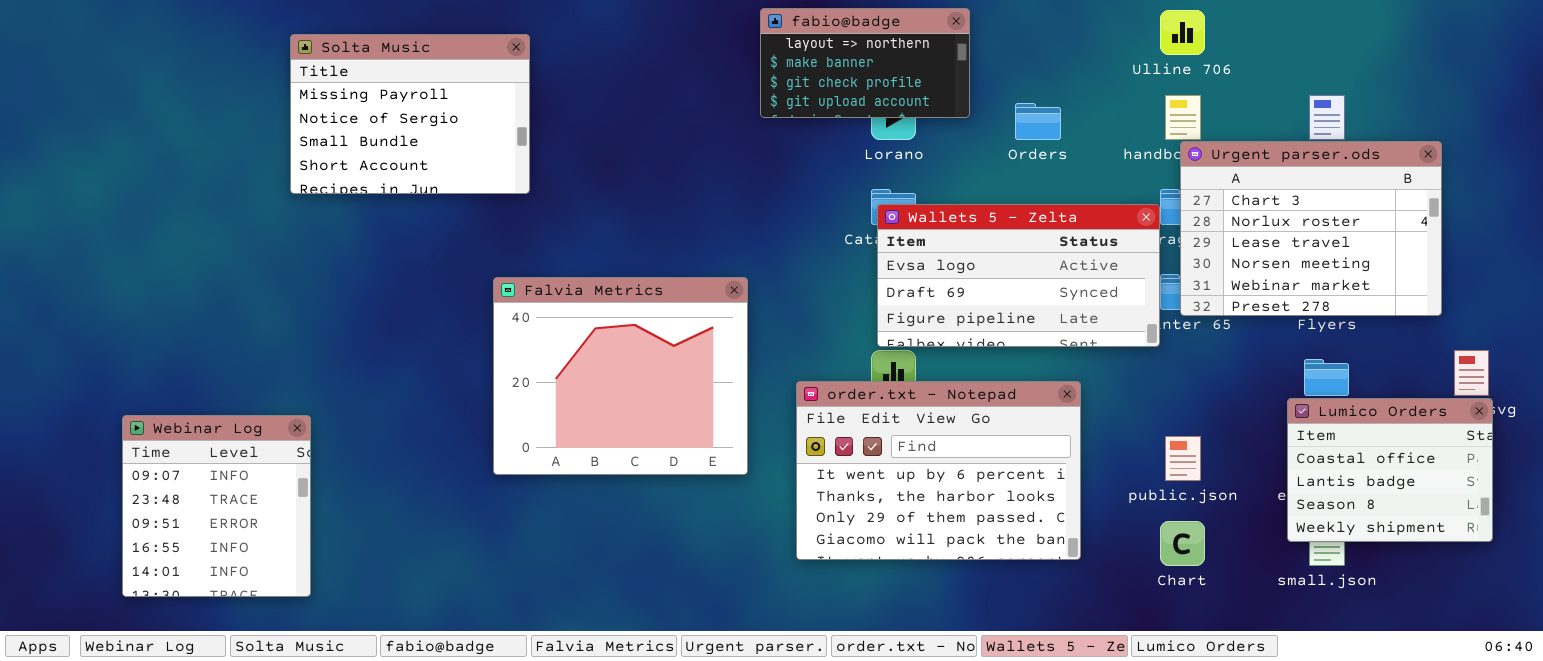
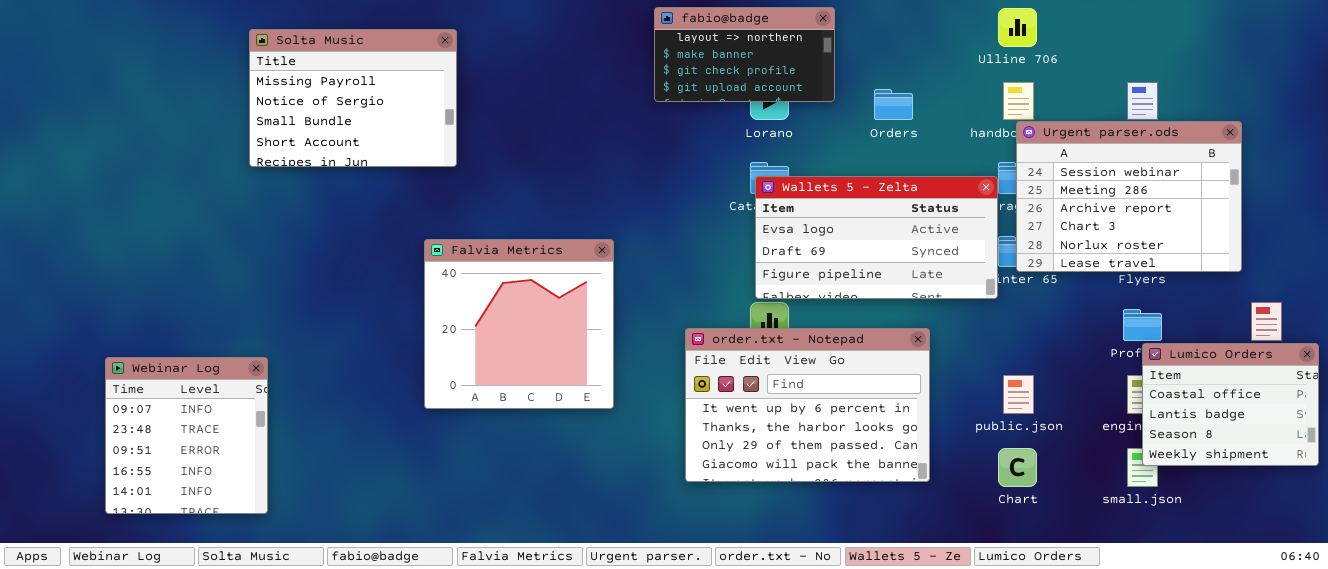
Urgent parser.ods: [1180,141,1442,316] -> [1016,121,1242,272], scrolled up 3 rows
Falvia Metrics: [493,277,748,475] -> [424,239,614,409], resized
Lumico Orders: [1287,398,1493,542] -> [1142,343,1319,466], moved

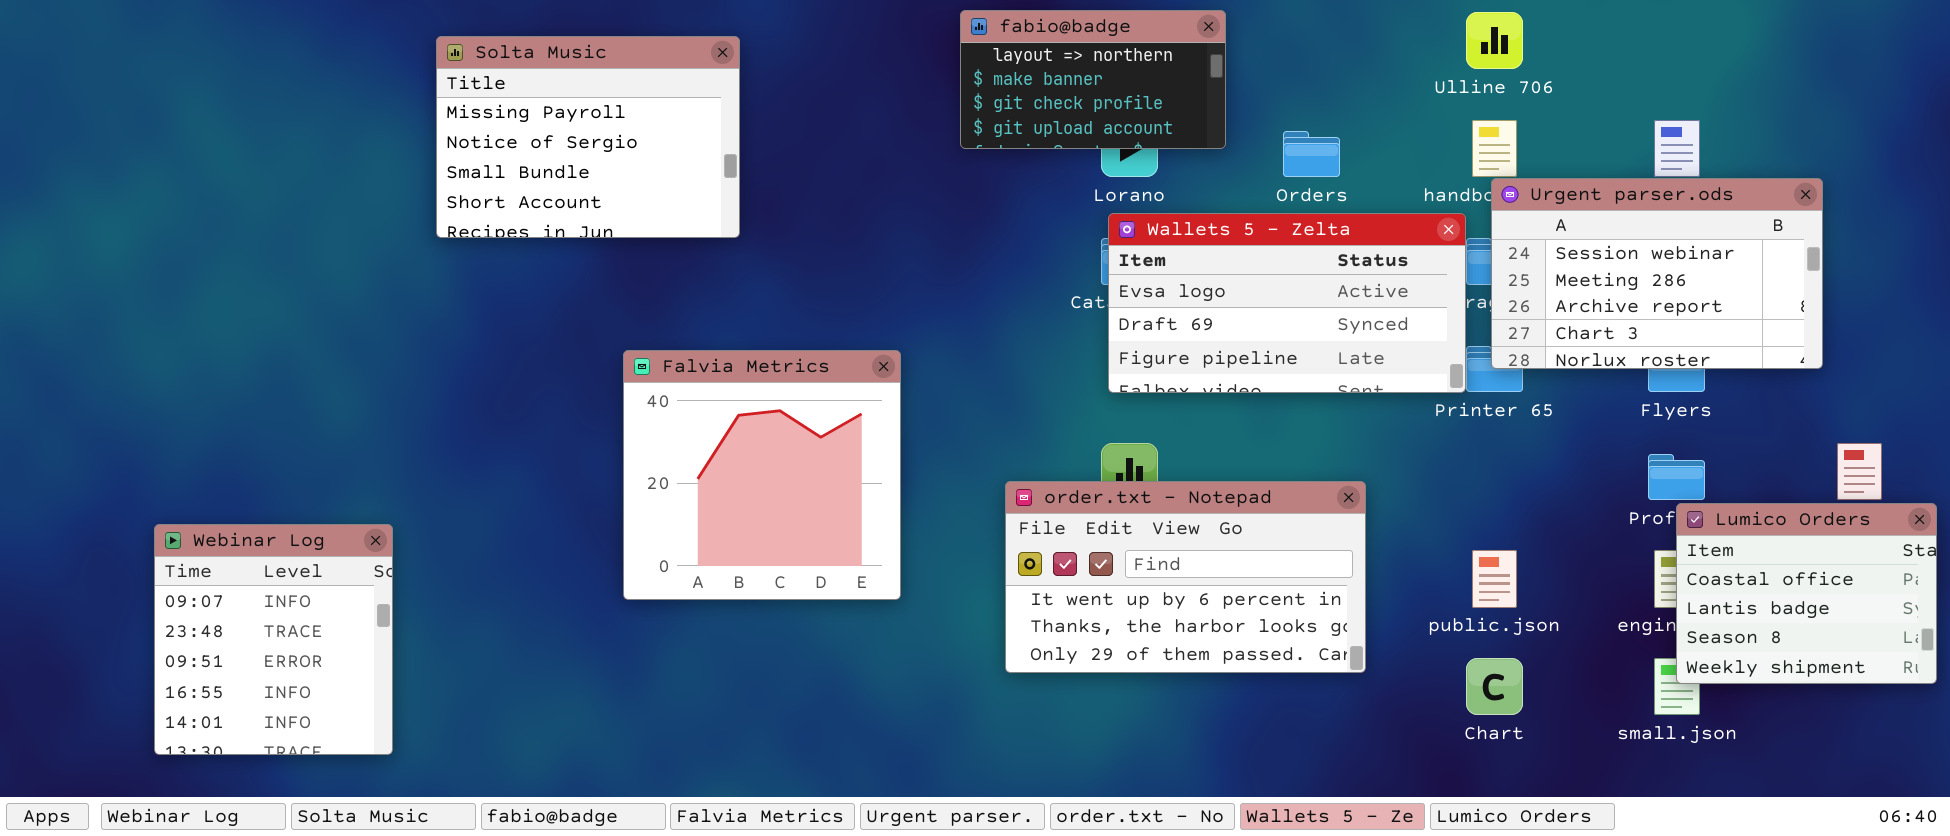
Solta Music: [249,29,457,167] -> [436,36,740,238], moved
Urgent parser.ods: [1016,121,1242,272] -> [1491,178,1823,369], resized
Wallets 5 - Zelta: [755,176,998,299] -> [1108,213,1466,393], moved
order.txt - Notepad: [685,328,930,482] -> [1005,481,1366,673], resized

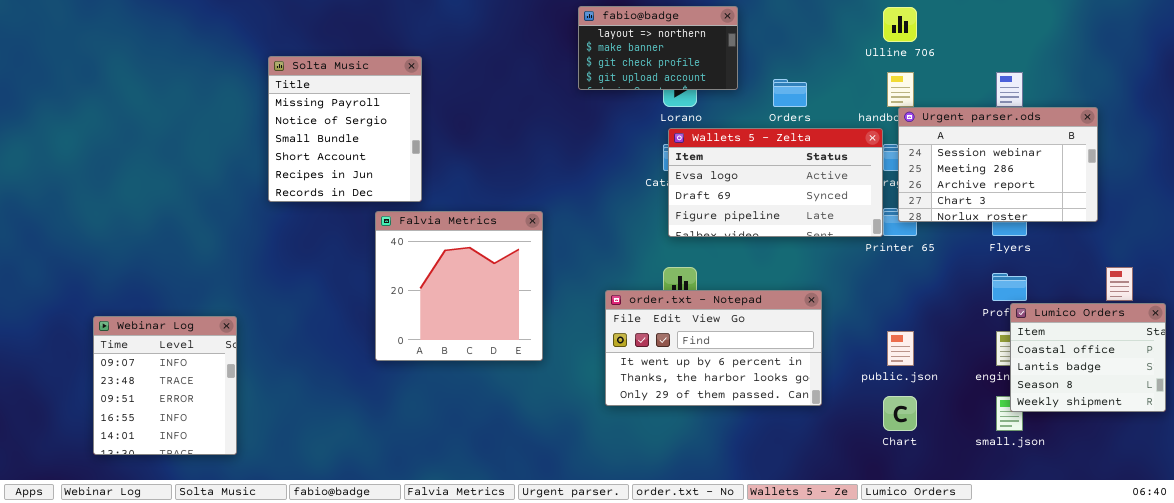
Solta Music: [436,36,740,238] -> [268,56,422,202], moved, resized

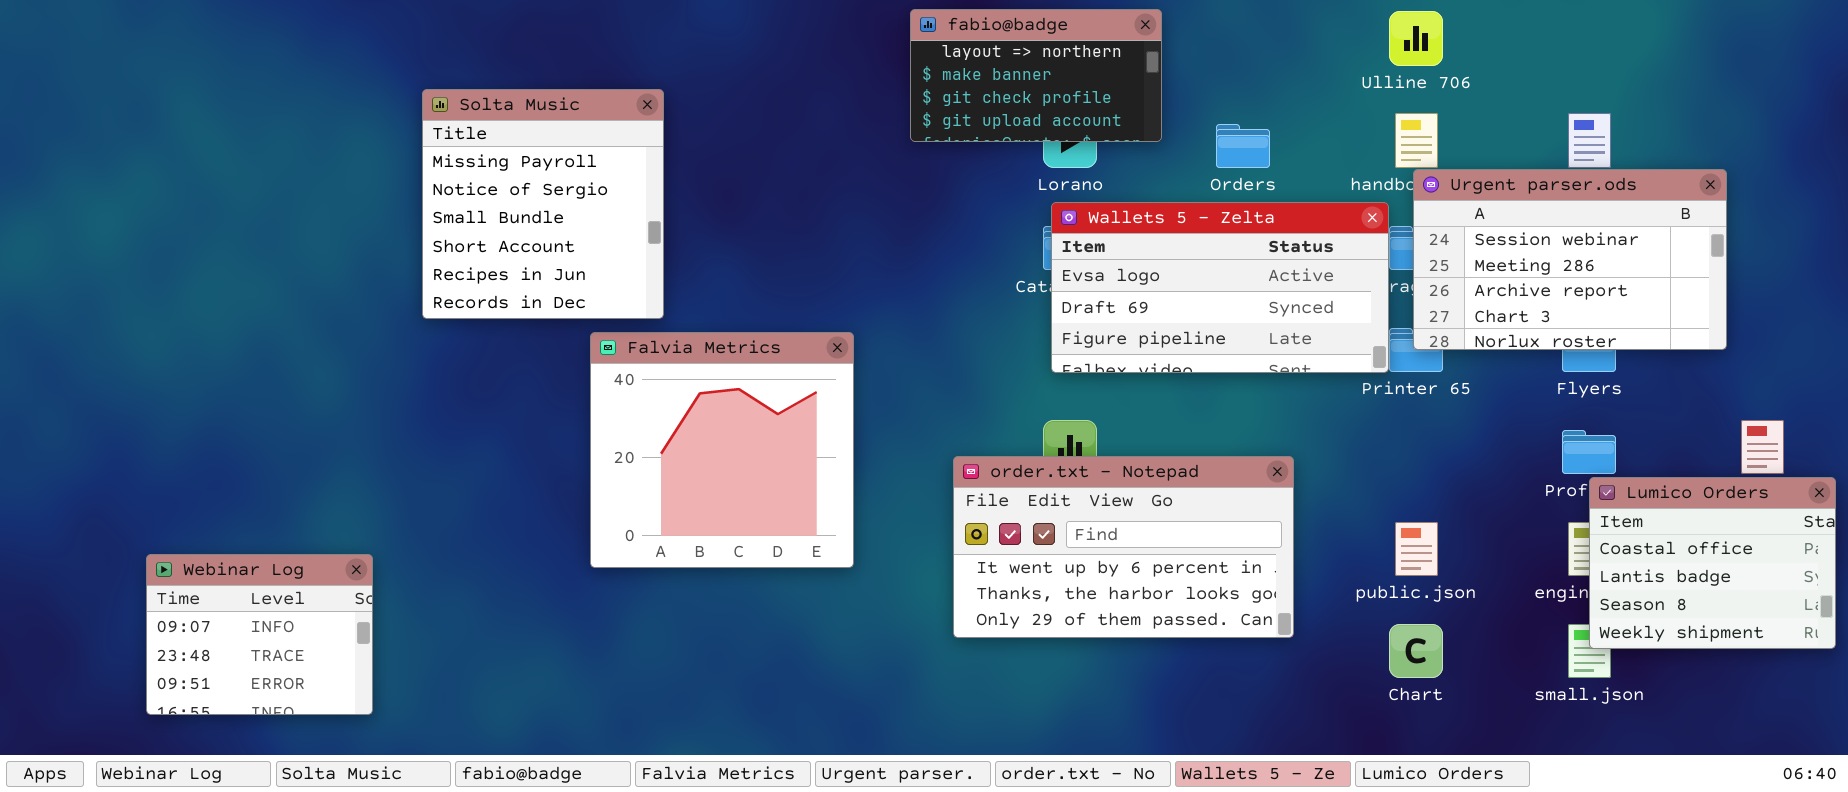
Webinar Log: [93,316,237,455] -> [146,554,373,715], resized

